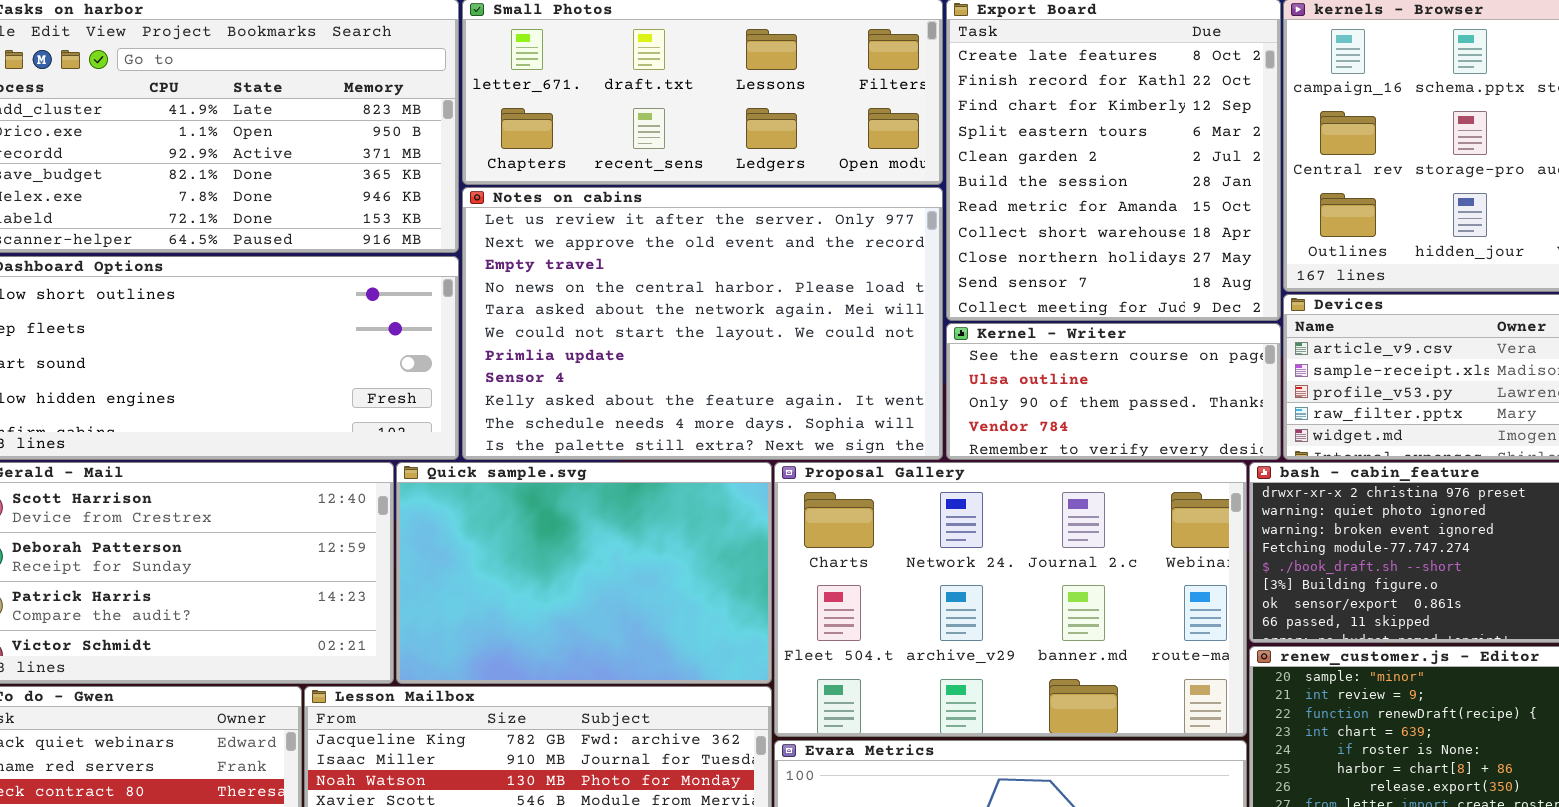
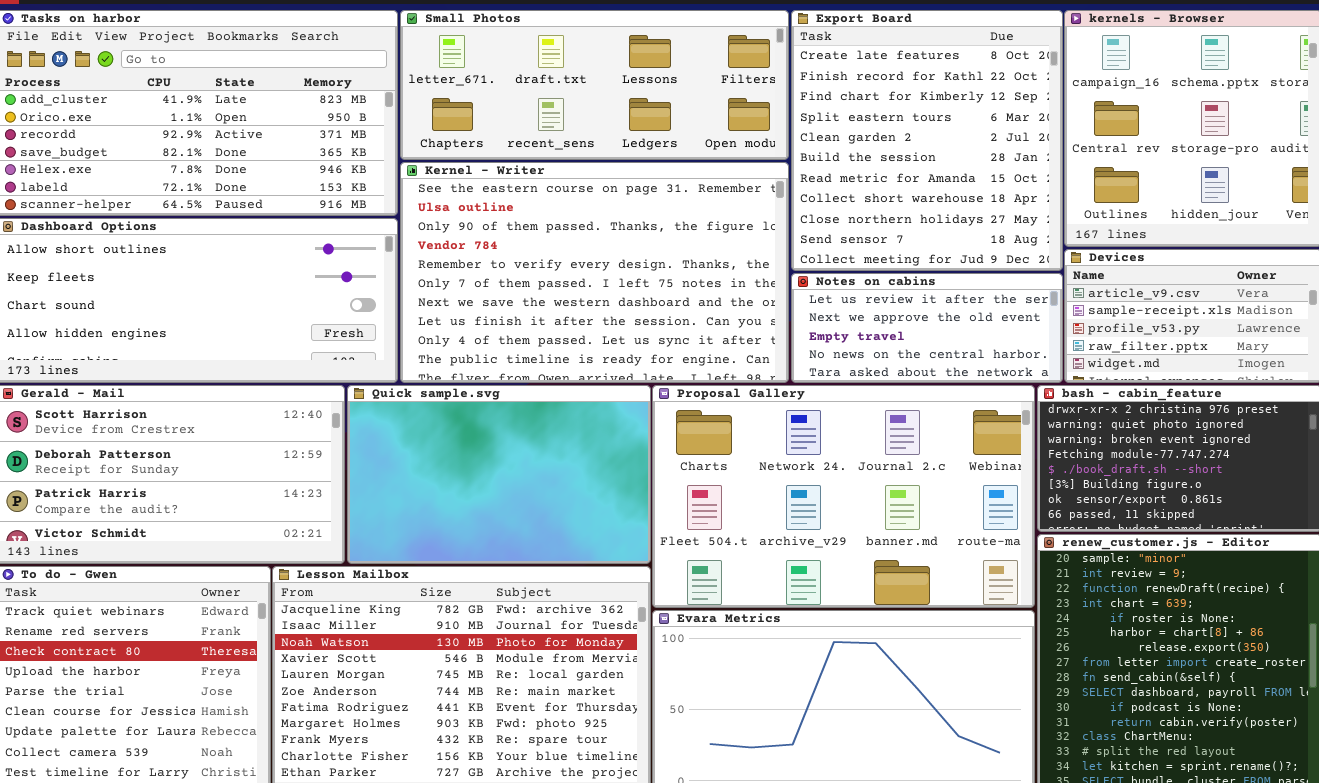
Notes on cabins: [462,187,943,460] -> [791,273,1063,383], moved, resized
Kernel - Writer: [946,323,1281,460] -> [400,162,789,383], moved, resized

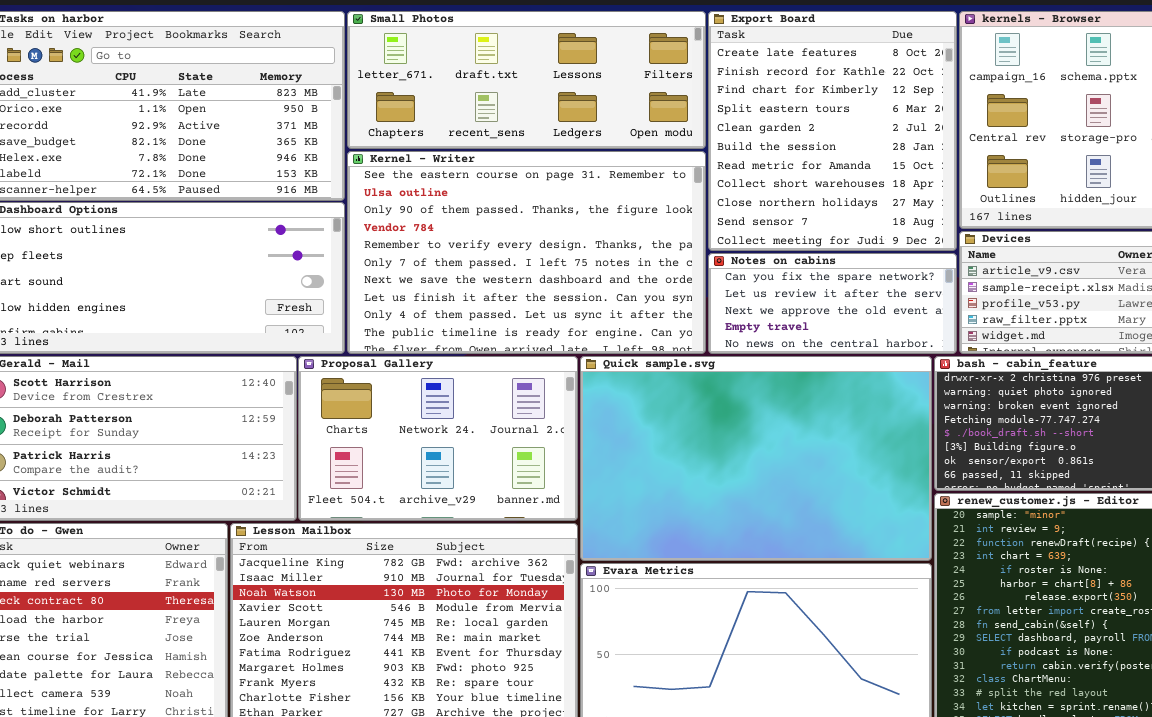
Notes on cabins: [791,273,1063,383] -> [708,253,957,354], scrolled up 1 row
Quick sample.svg: [347,385,651,564] -> [580,356,932,561], moved, resized
Proposal Gallery: [652,385,1035,608] -> [298,356,578,521], moved, resized

